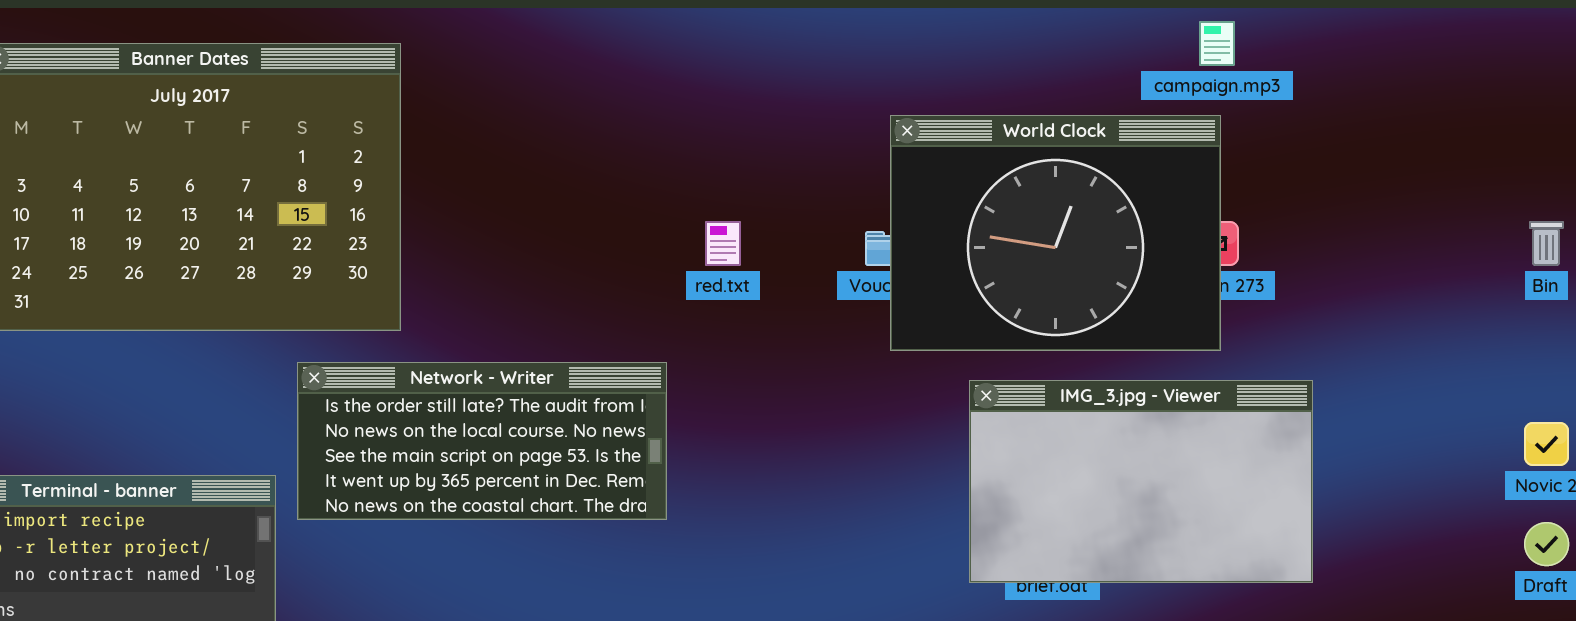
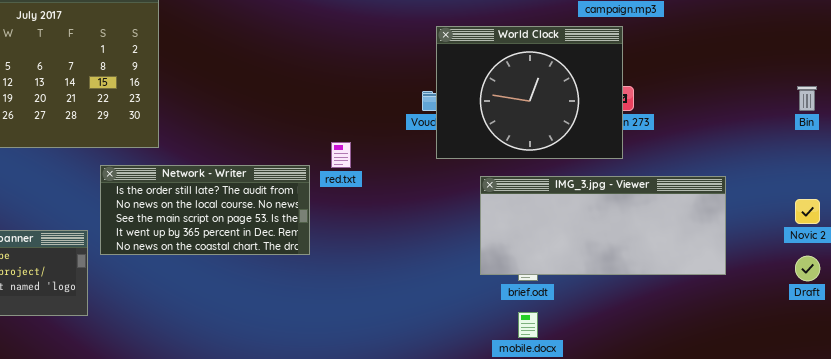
red.txt: [705,221,741,266] -> [331,142,351,168], moved
IMG_3.jpg - Viewer: [969,380,1313,583] -> [480,176,726,275], resized

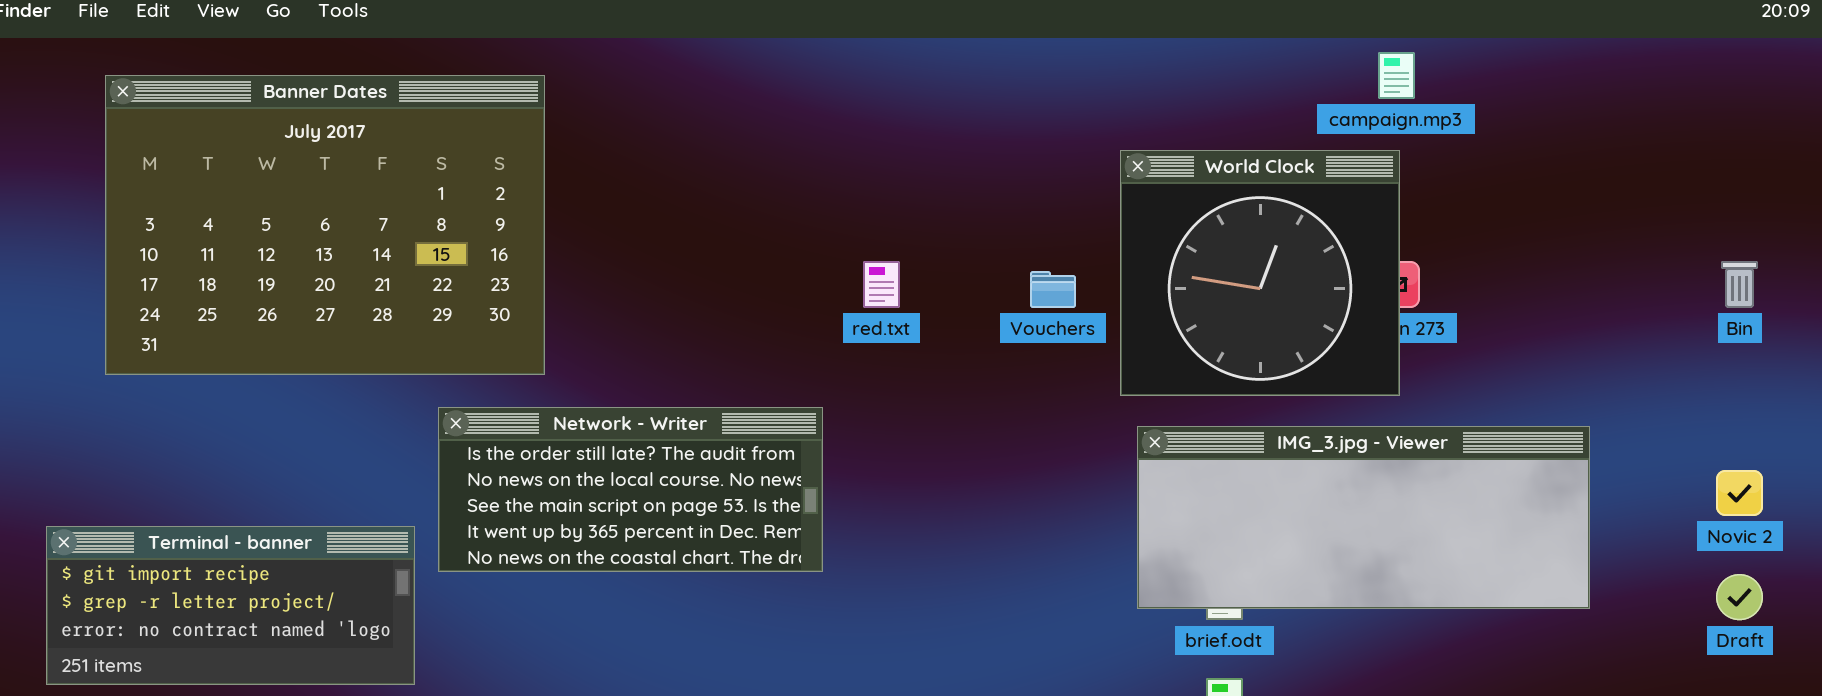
World Clock: [436,26,623,159] -> [1120,150,1400,396], resized
red.txt: [331,142,351,168] -> [863,261,900,308], moved

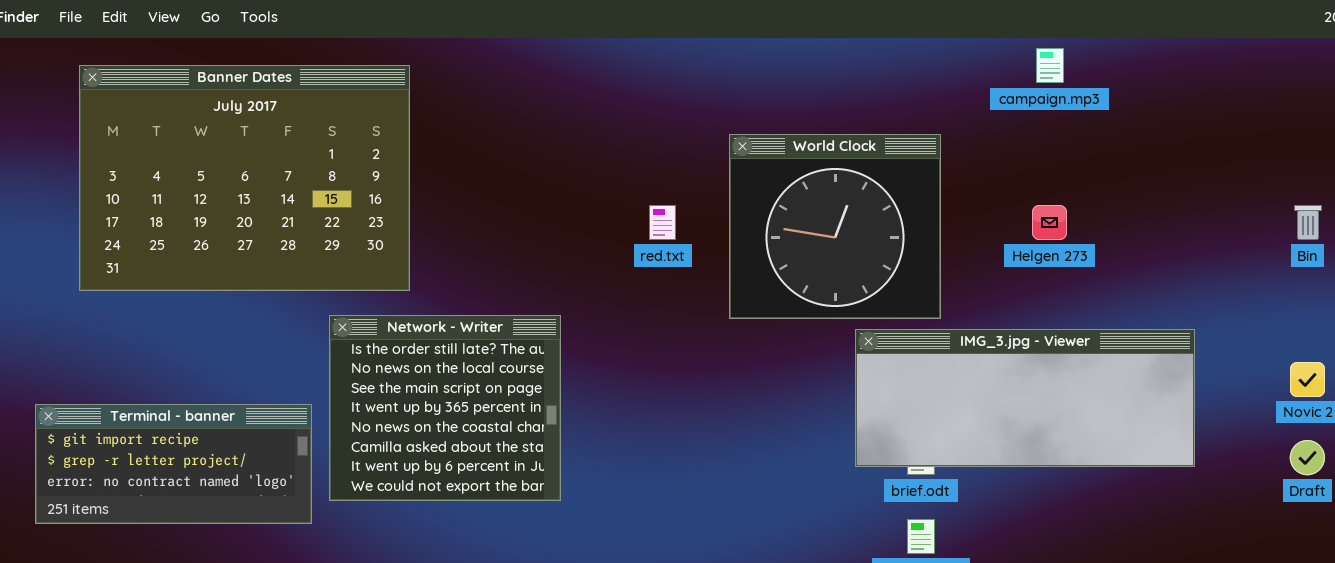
World Clock: [1120,150,1400,396] -> [729,134,941,319], moved
Network - Writer: [438,407,823,572] -> [329,315,561,501], resized

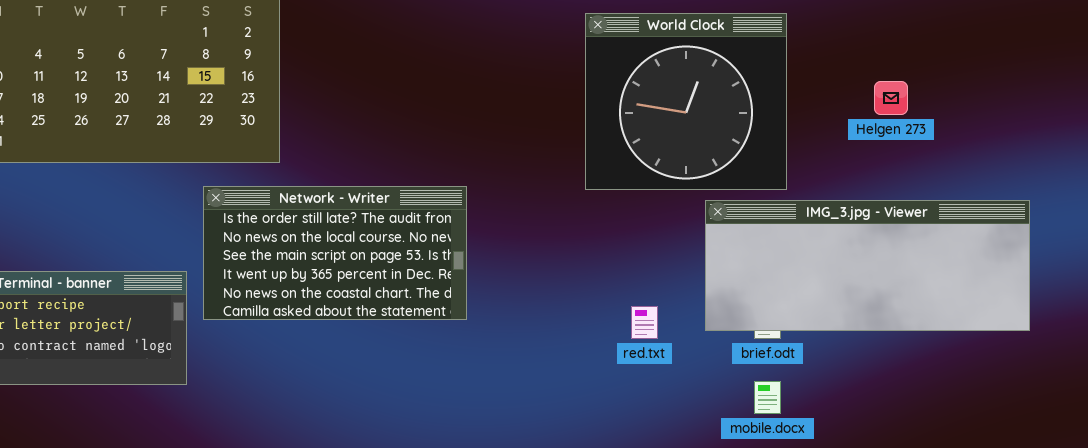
red.txt: [649,205,676,240] -> [631,306,658,339], moved
Network - Writer: [329,315,561,501] -> [203,186,467,320], resized

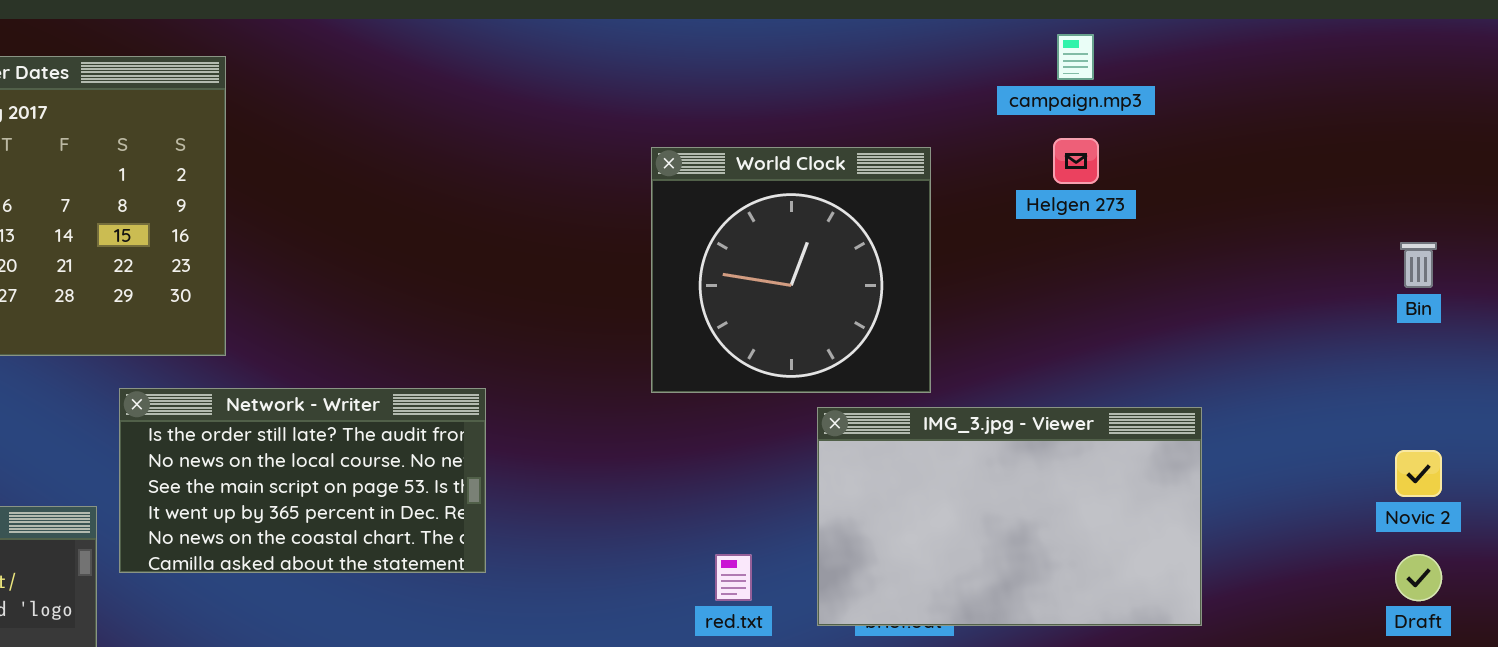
Helgen 273: [874,81,908,115] -> [1053,138,1099,184], moved
IMG_3.jpg - Viewer: [705,200,1030,331] -> [817,407,1202,626], resized

